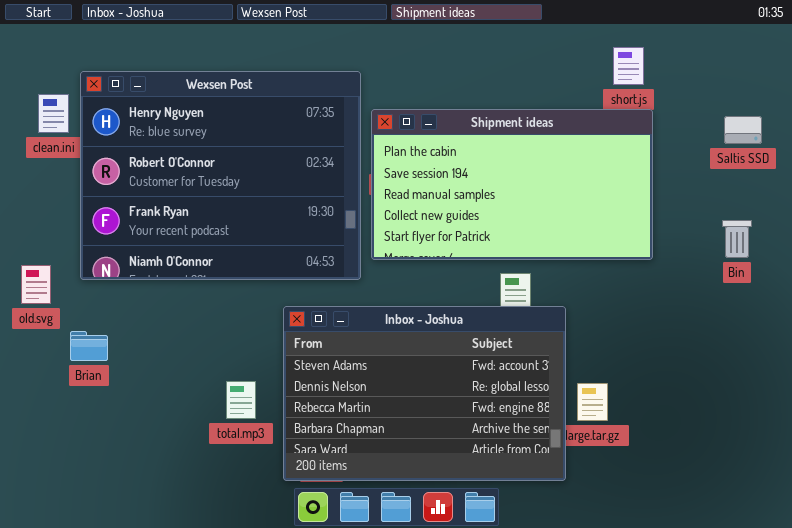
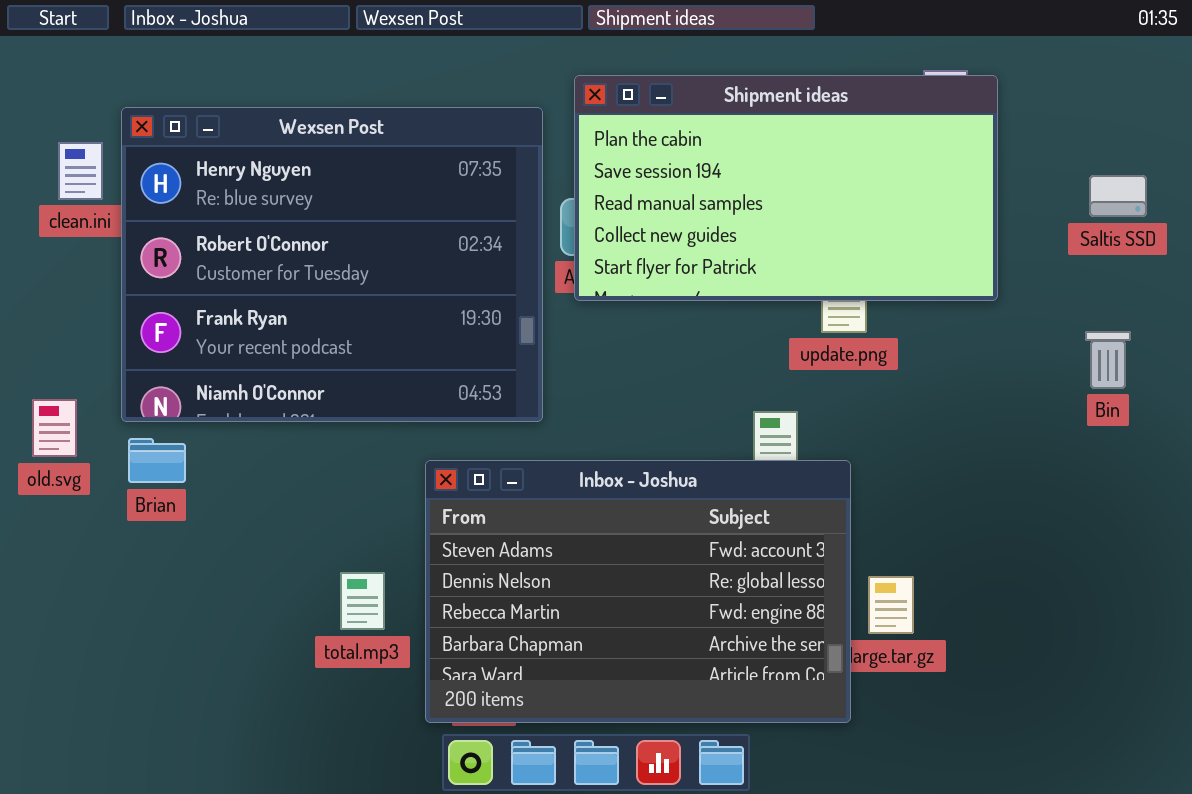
Shipment ideas: [371,109,653,260] -> [574,75,998,301], moved
Brian: [70,331,108,361] -> [128,438,186,483], moved

